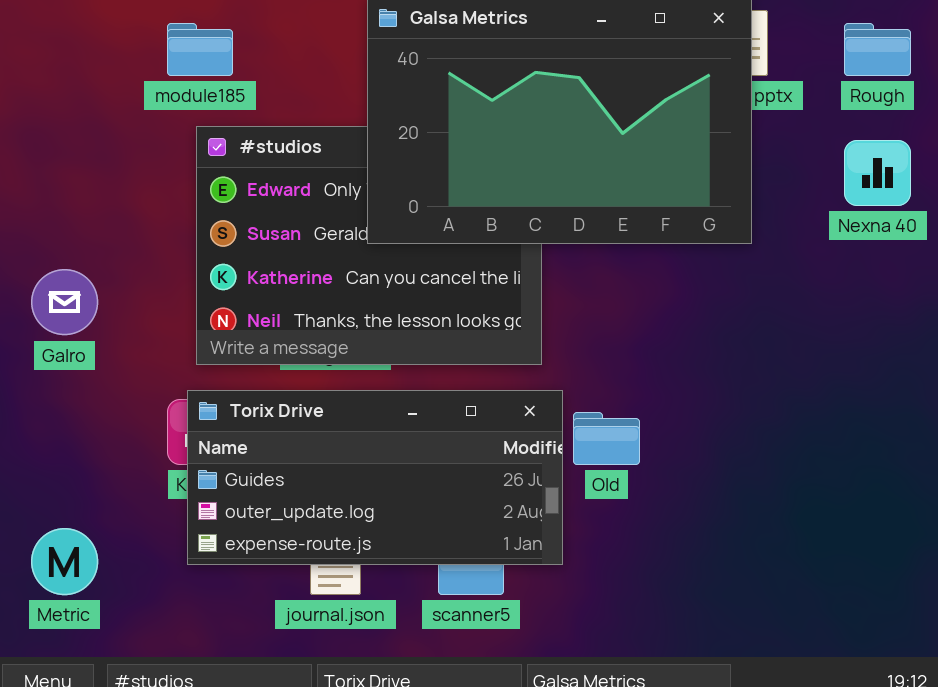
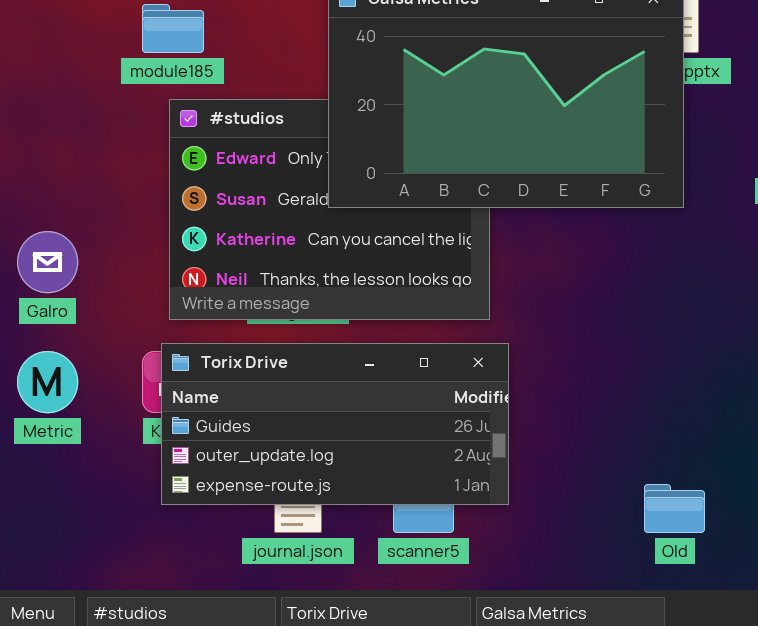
Old: [573,412,640,465] -> [644,484,705,533], moved
Metric: [31,528,98,595] -> [17,351,78,413], moved

